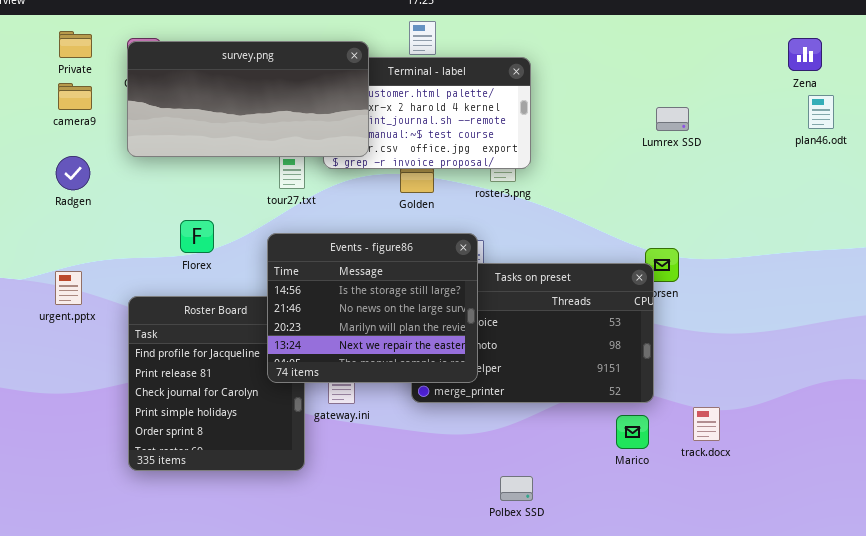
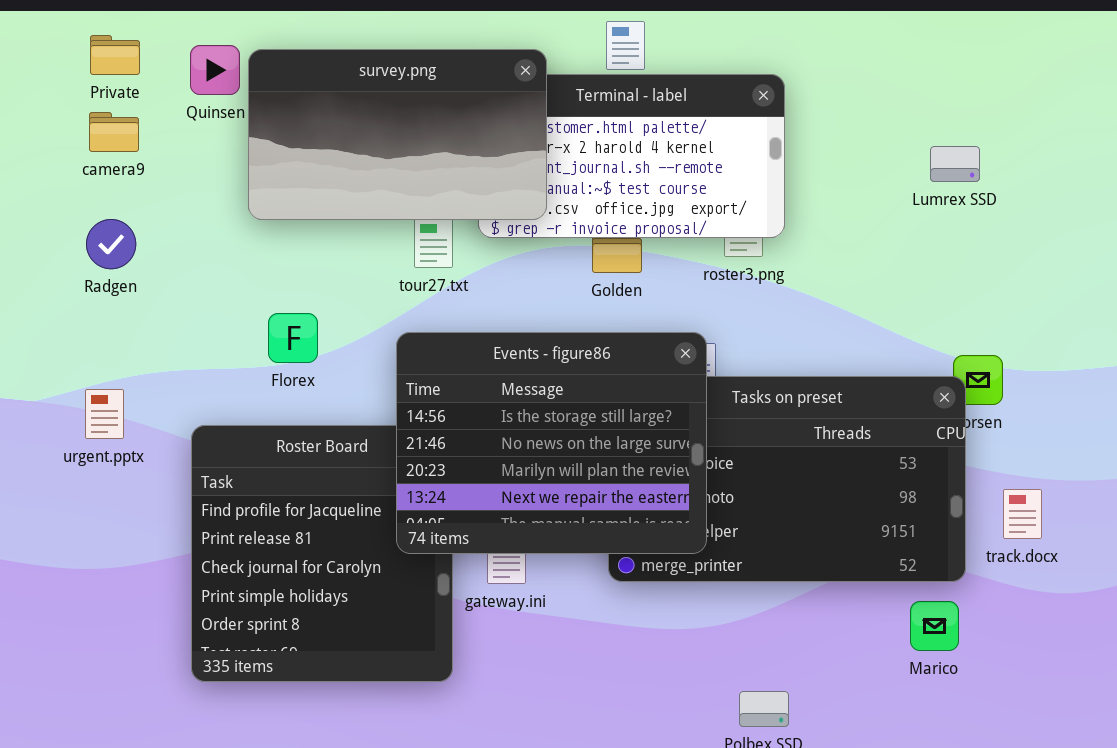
survey.png: [127,41,369,157] -> [248,49,547,220], resized
Lumrex SSD: [656,107,689,131] -> [930,146,980,182], moved
track.docx: [693,407,720,441] -> [1003,489,1042,539], moved

